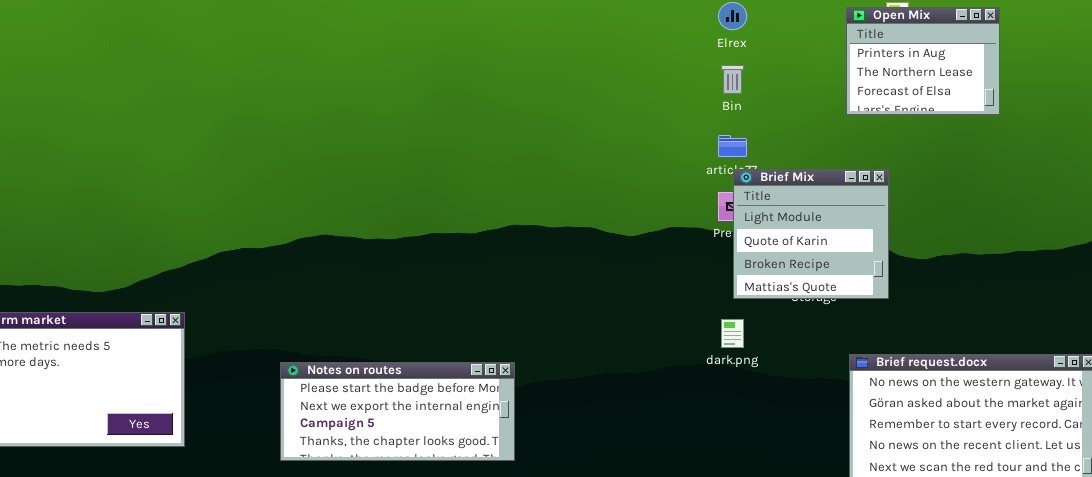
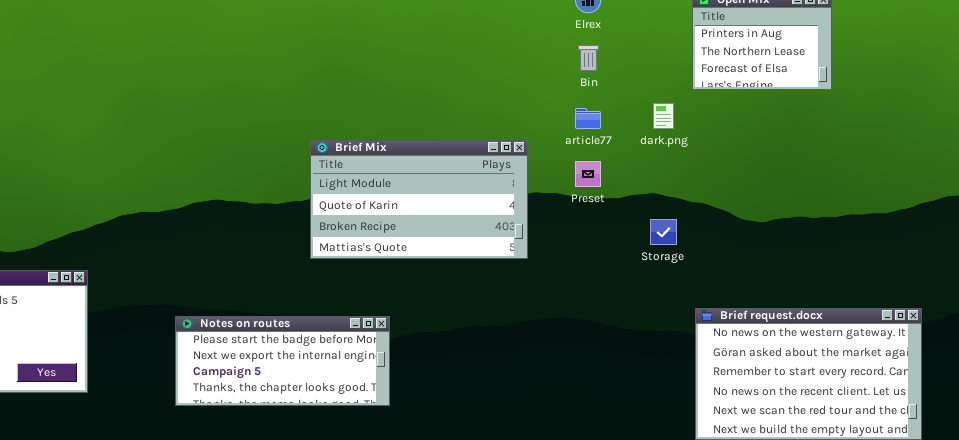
Brief Mix: [733,169,889,299] -> [310,140,528,259], moved, resized
dark.png: [721,319,744,348] -> [653,103,674,129], moved

